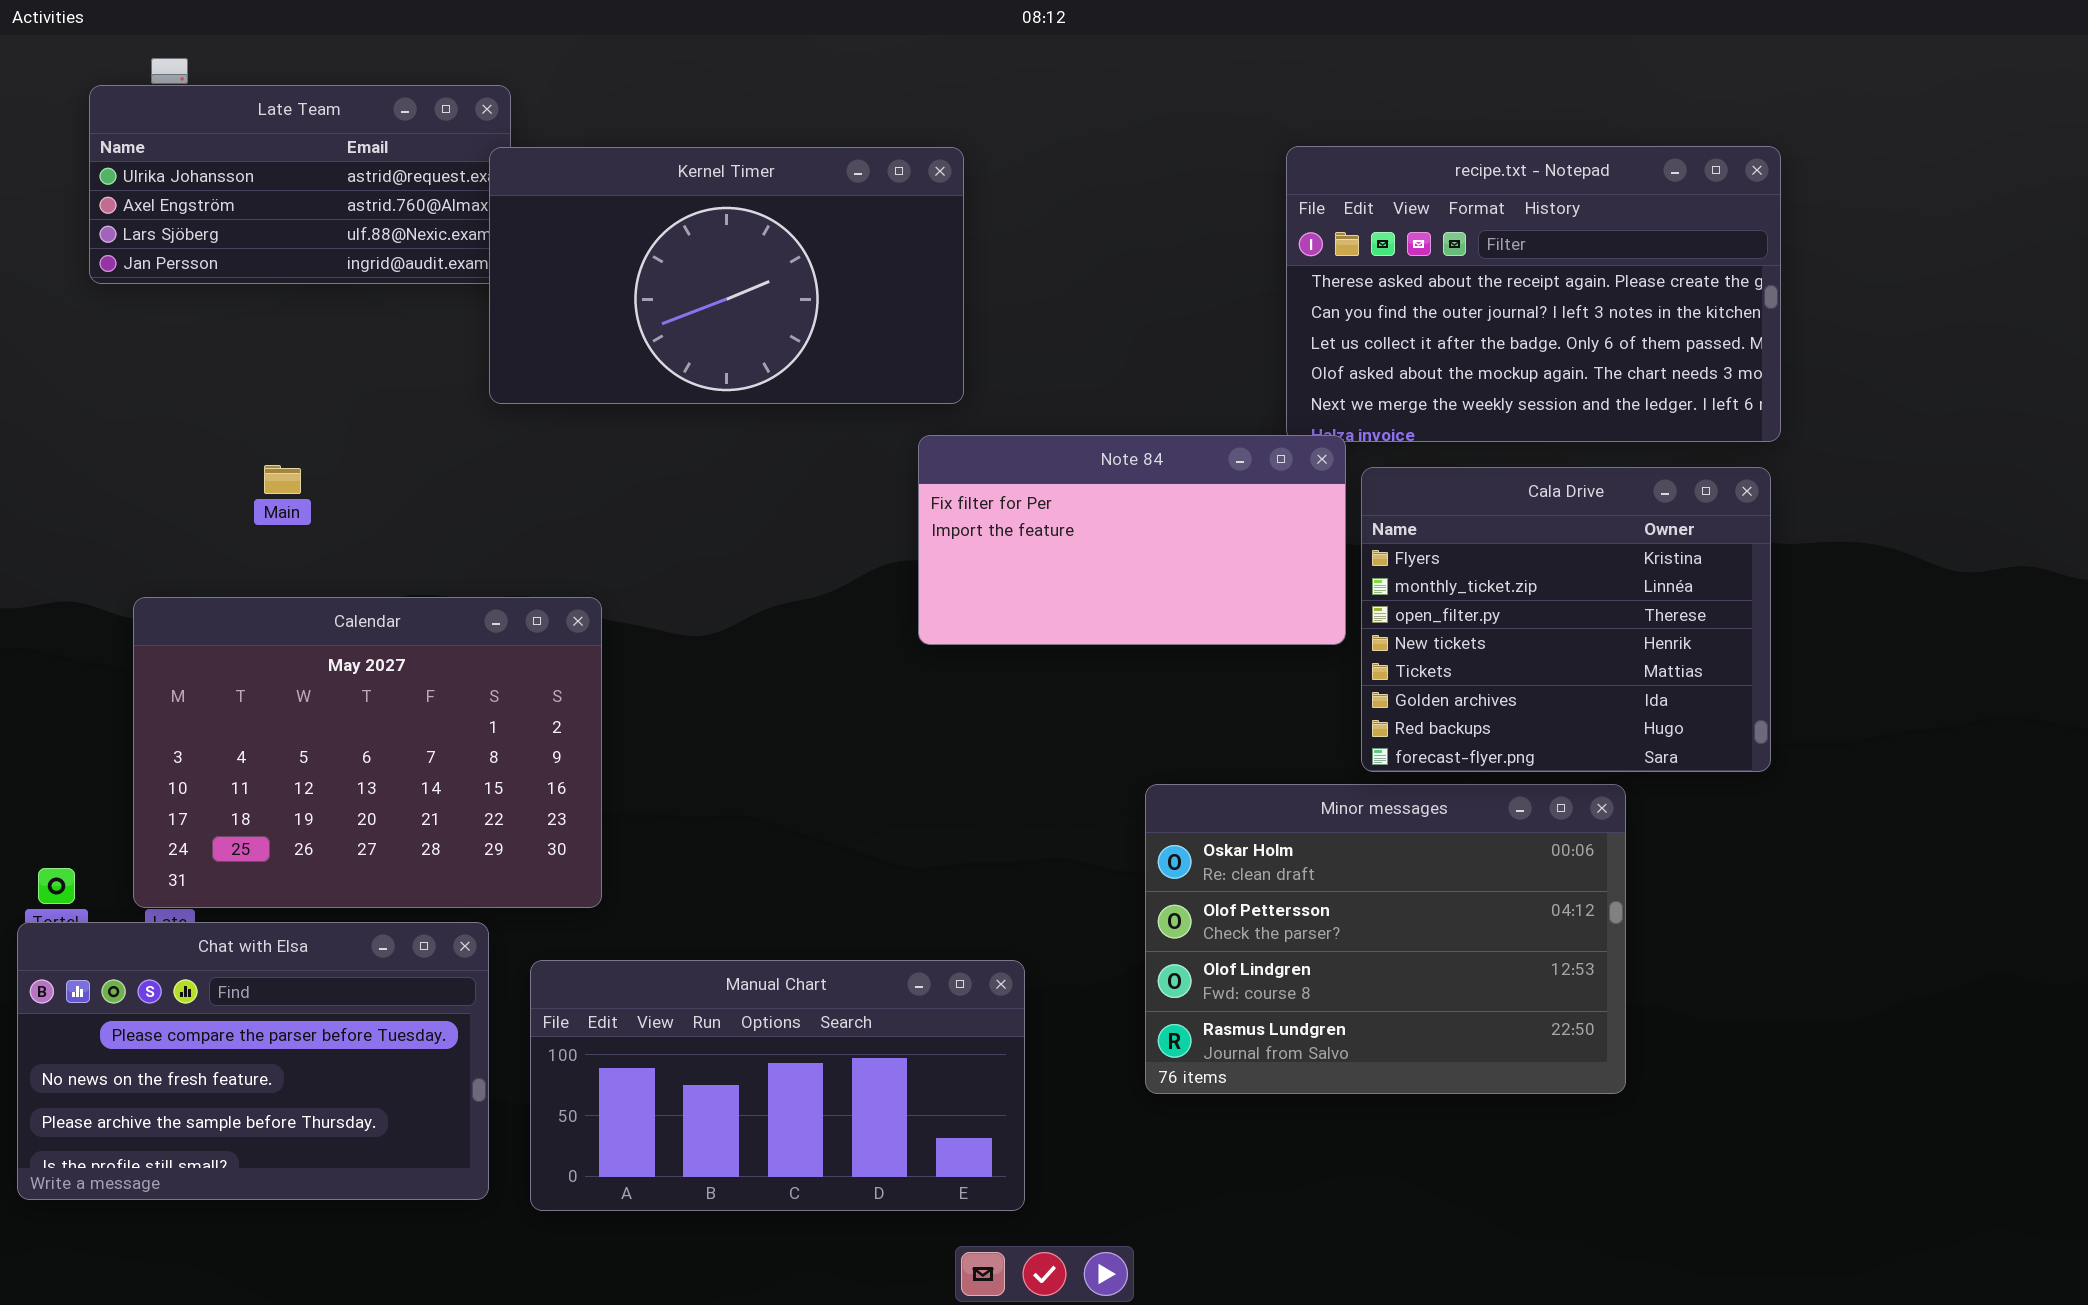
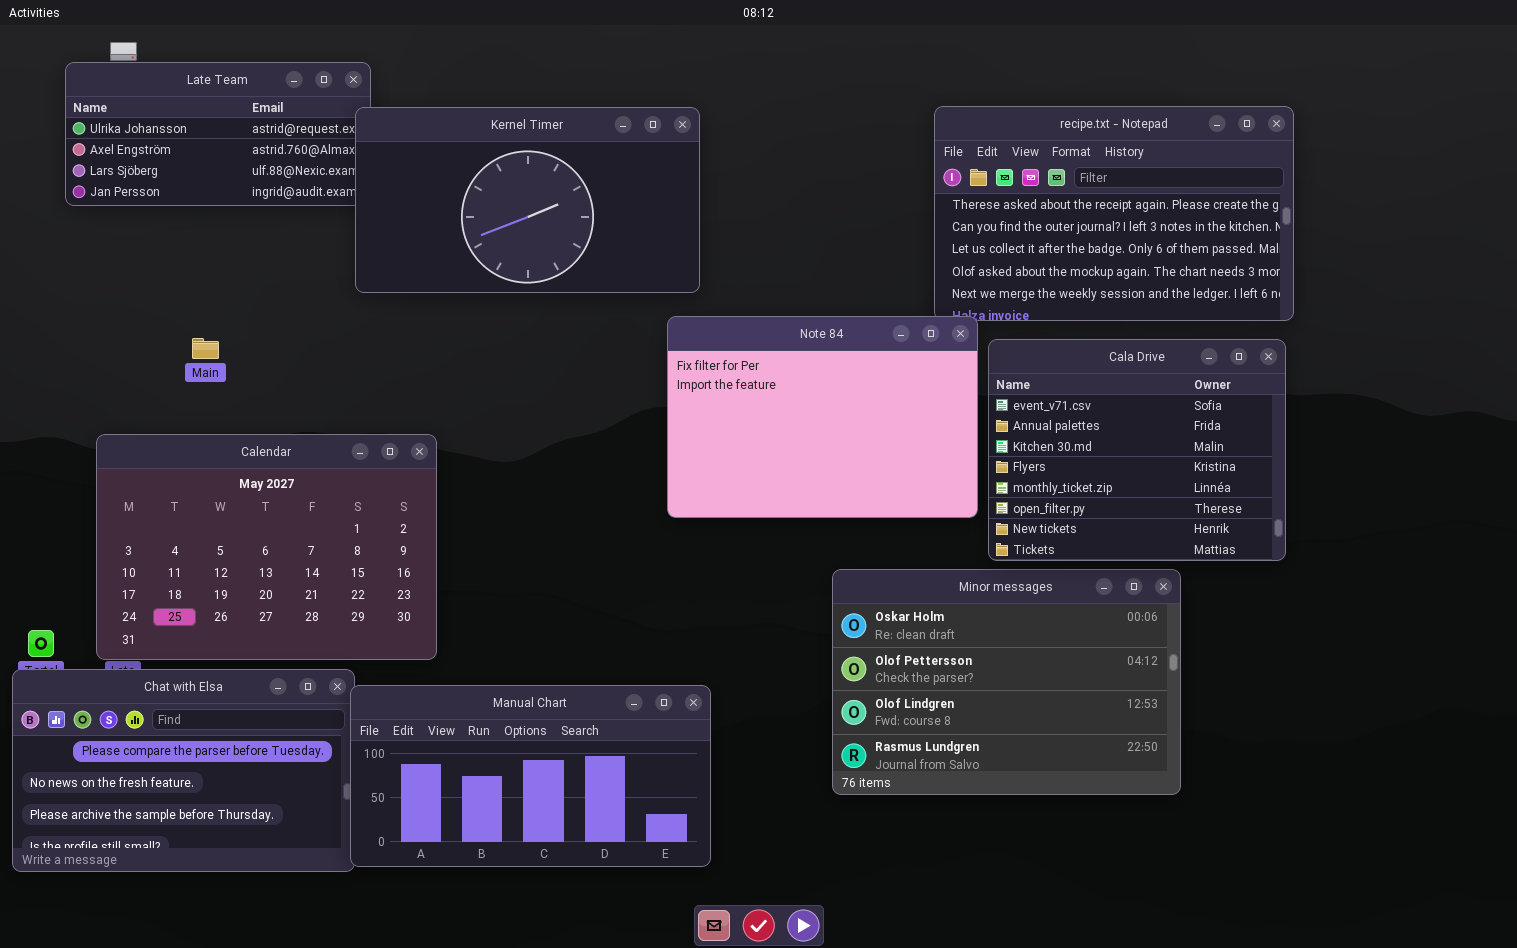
Note 84: [918,435,1346,645] -> [667,316,978,518], resized
Cala Drive: [1361,467,1771,772] -> [988,339,1286,561], scrolled up 3 rows
Manual Chart: [530,960,1025,1211] -> [350,685,711,867], moved

